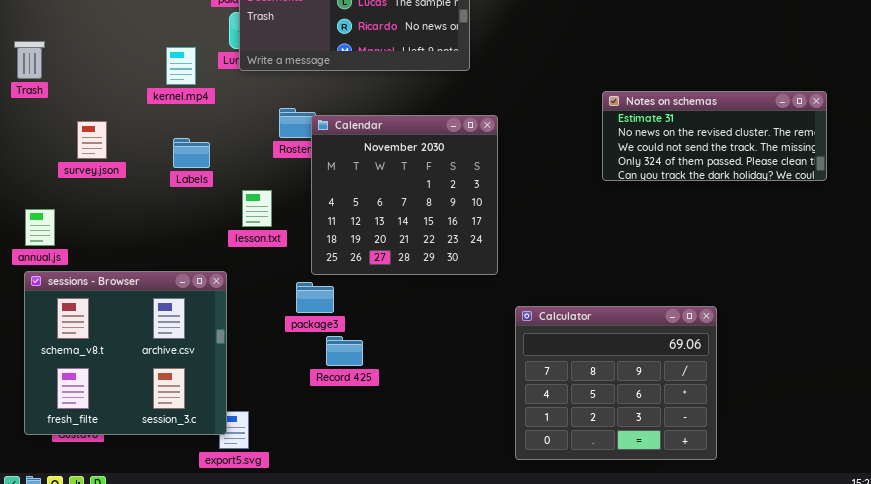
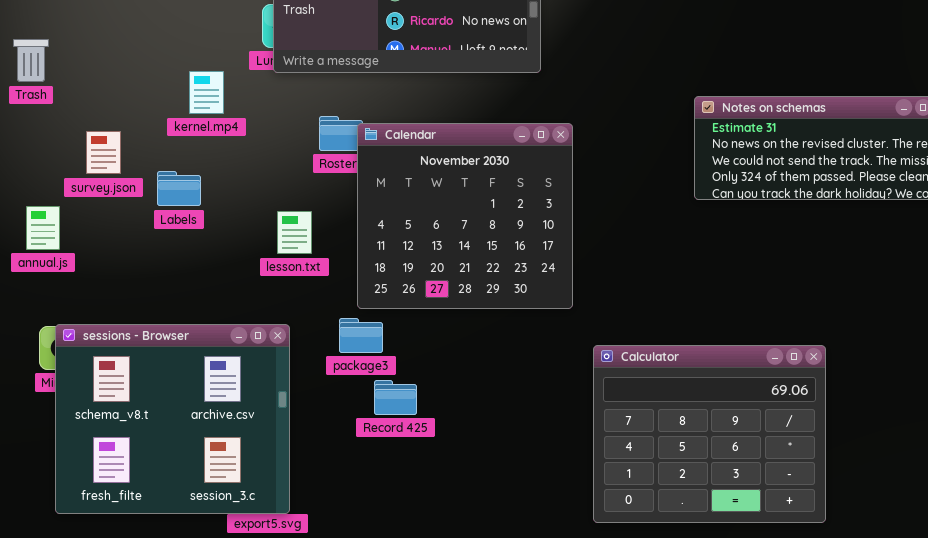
kernel.mp4: [166,47,196,85] -> [189,71,224,114], moved
Labels: [173,138,210,168] -> [157,171,201,206], moved
annual.js: [25,209,55,246] -> [26,206,60,250], moved
sessions - Browser: [24,271,227,435] -> [55,324,290,514], moved

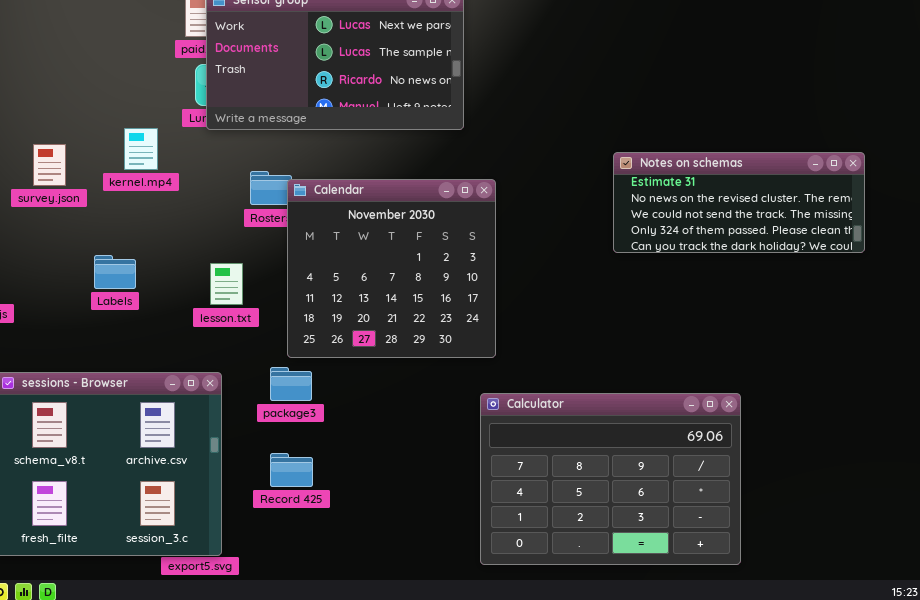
survey.json: [86,131,121,174] -> [33,144,66,186], moved
Labels: [157,171,201,206] -> [94,255,136,289], moved
Calculator: [593,345,826,523] -> [480,393,741,565], resized
Record 425: [374,380,417,415] -> [270,453,313,487], moved

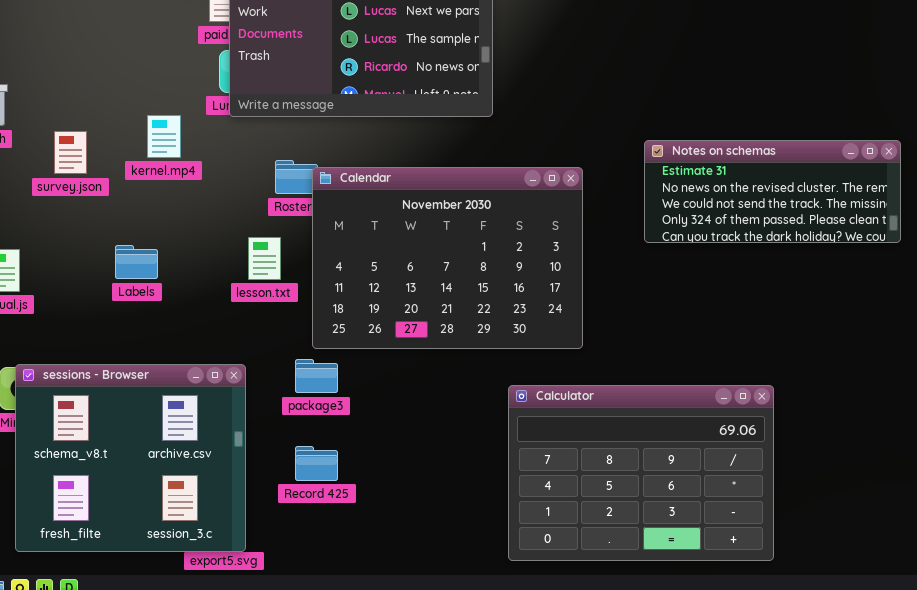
Calendar: [287,179,496,358] -> [312,167,583,349], resized
lesson.txt: [210,263,243,305] -> [248,237,281,280], moved

